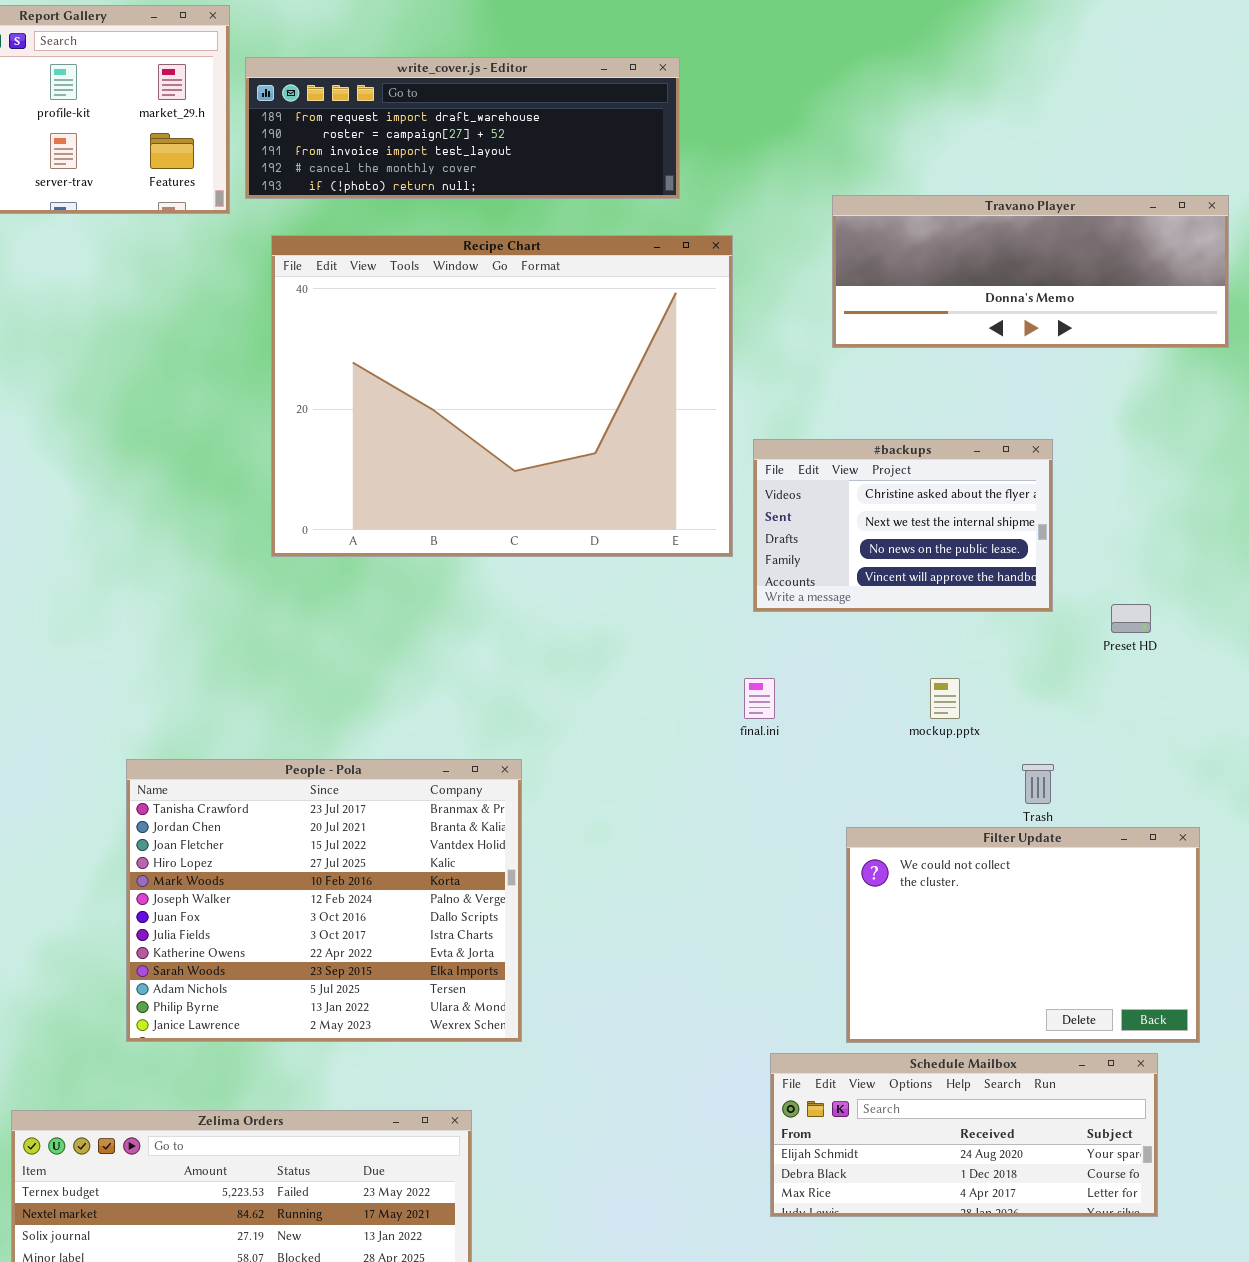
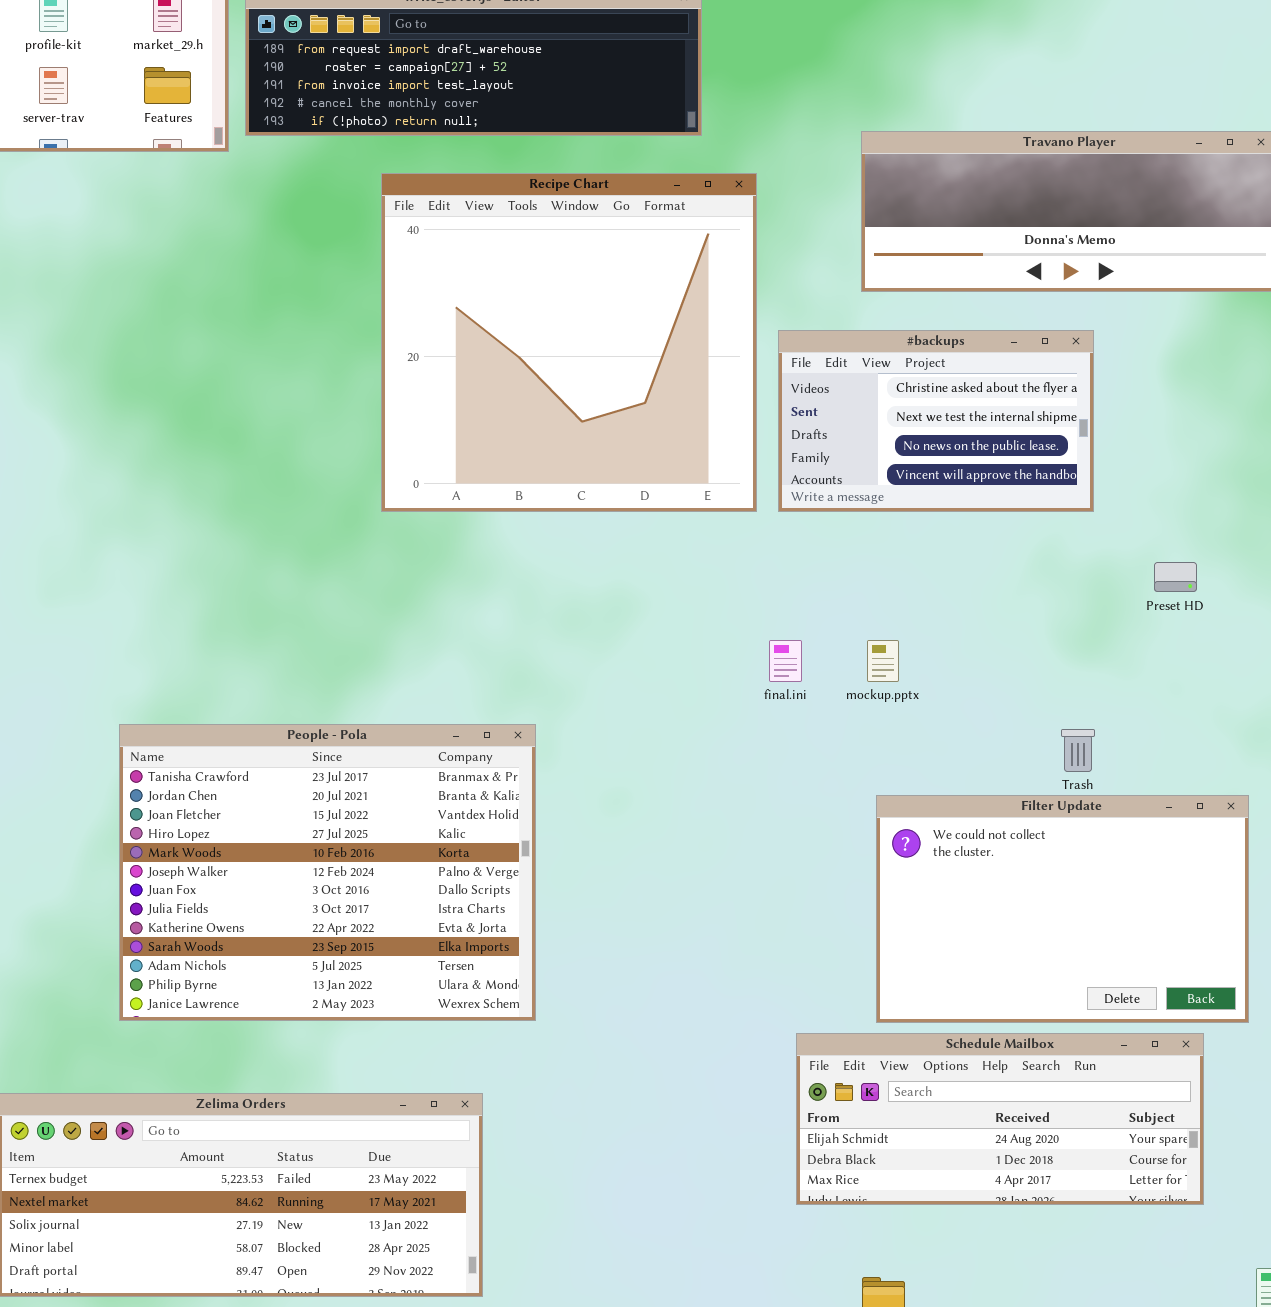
Recipe Chart: [271,235,733,557] -> [381,173,757,512], resized
#backups: [753,439,1053,612] -> [778,330,1094,512], moved
mockup.pptx: [930,678,960,719] -> [867,640,899,682], moved

